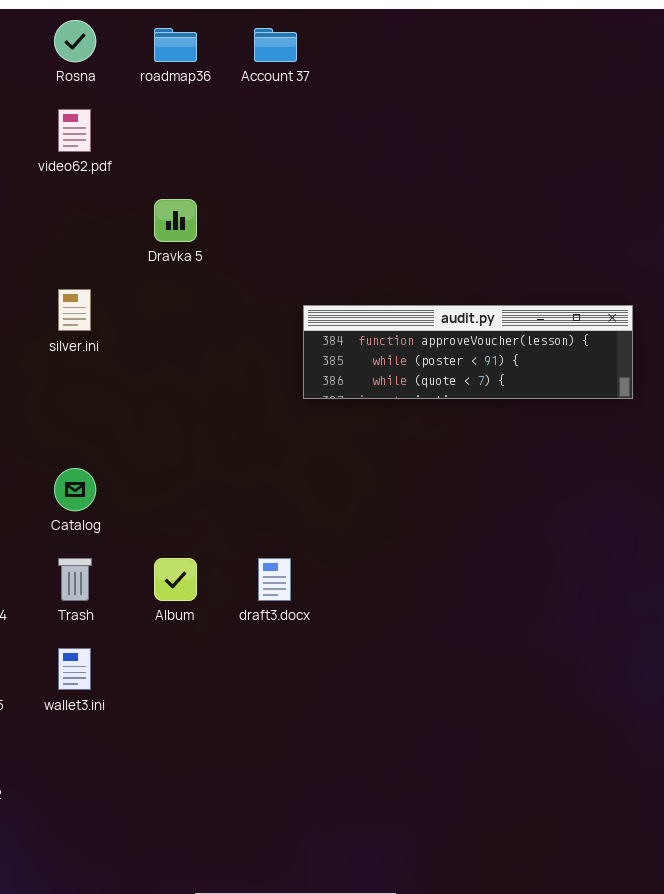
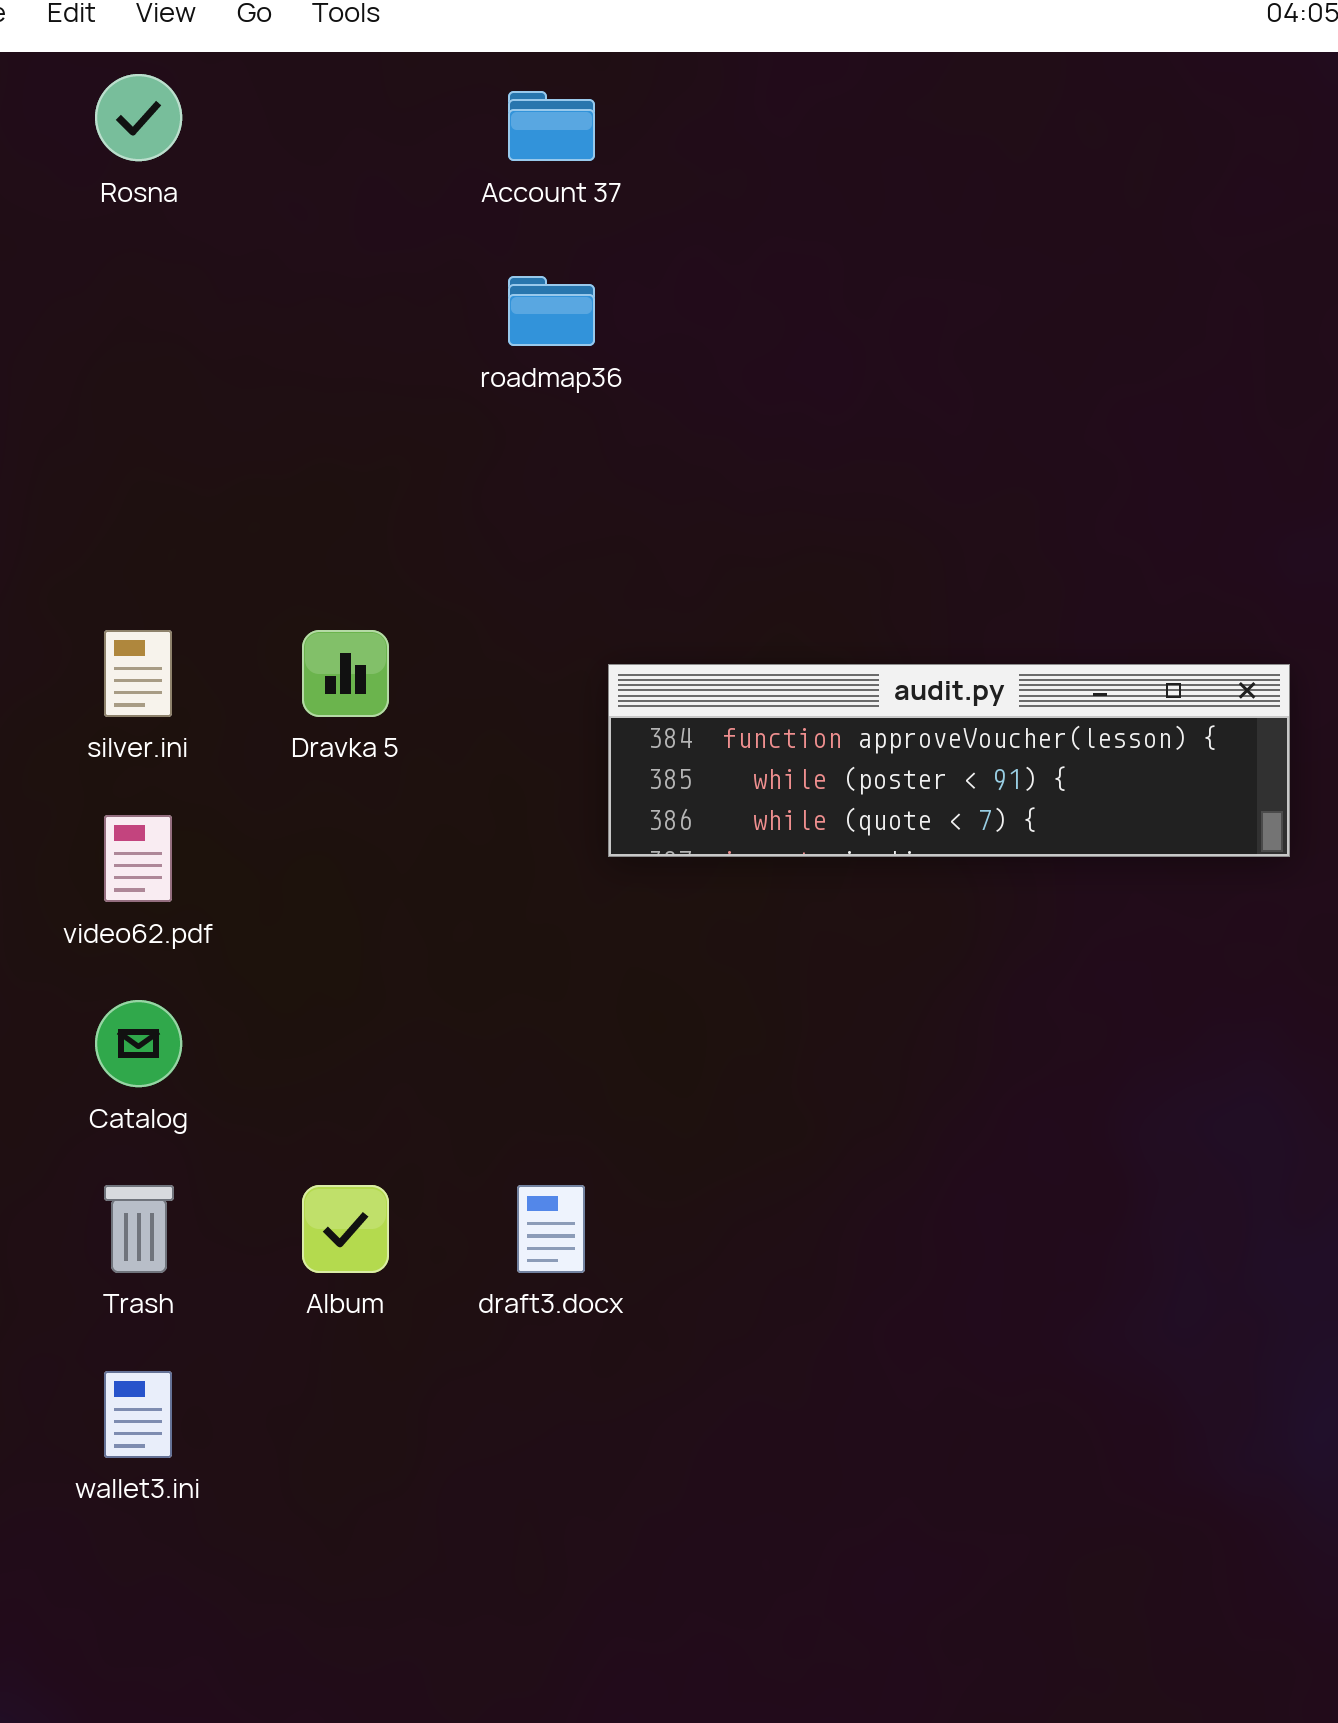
roadmap36: [154,28,197,62] -> [508,276,595,346], moved
video62.pdf: [58,109,91,152] -> [104,815,172,902], moved
Dravka 5: [154,199,197,242] -> [302,630,389,717], moved

